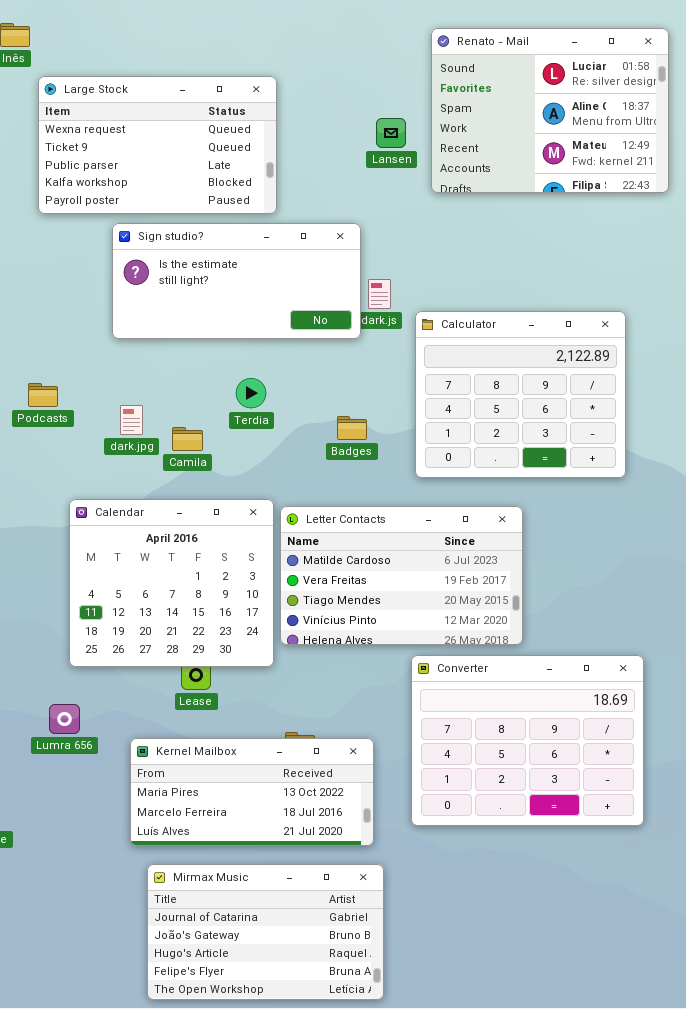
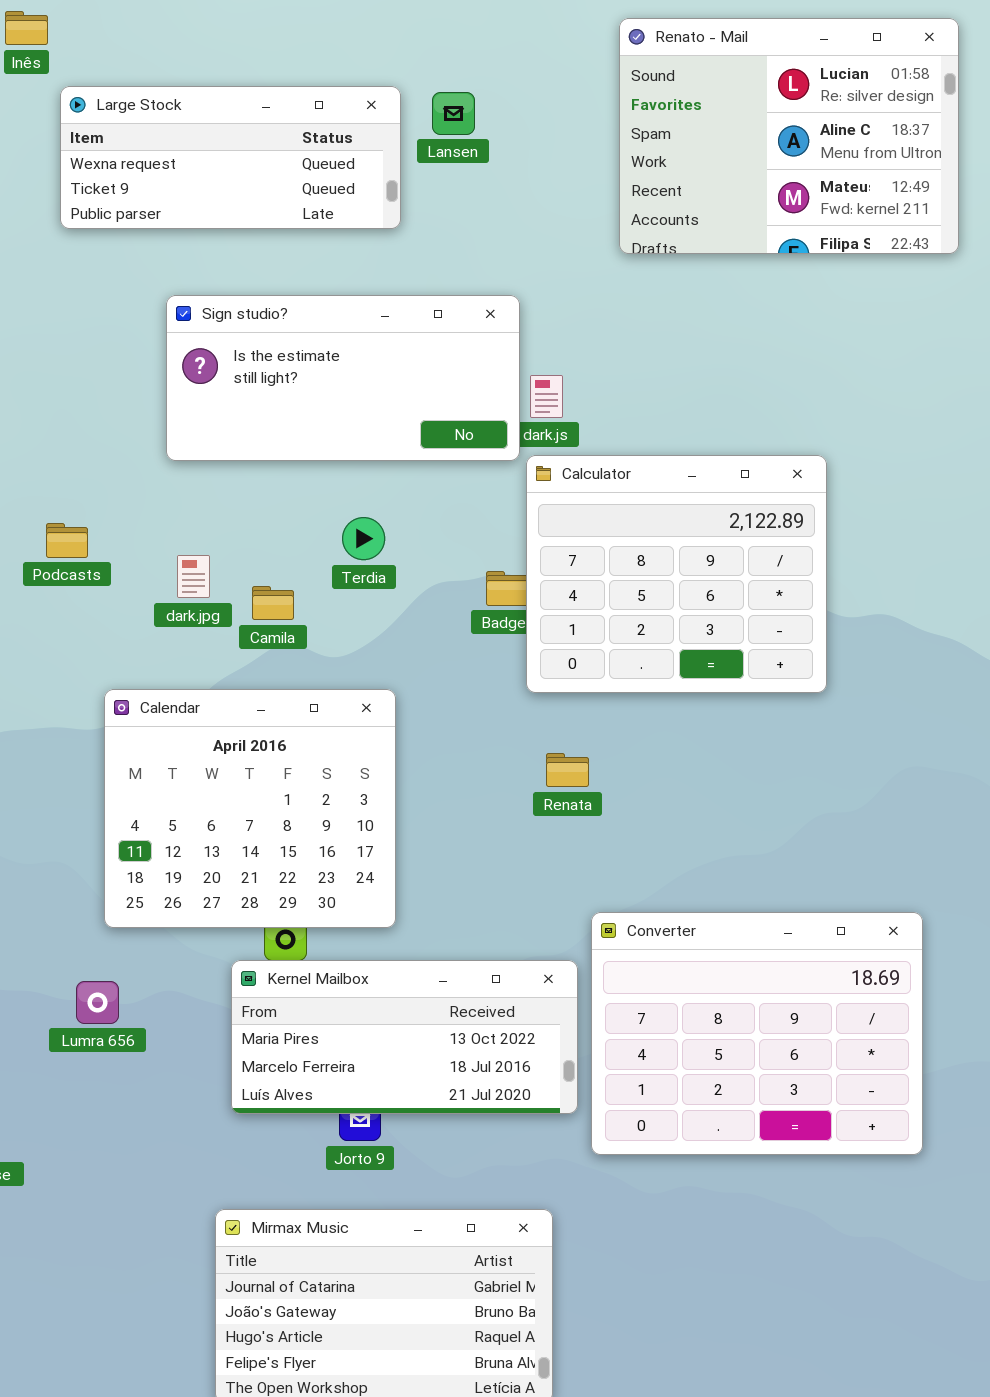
Large Stock: [38,76,277,214] -> [60,86,401,229], resized
Lansen: [376,118,406,148] -> [432,92,475,135], moved
Calculator: [415,311,626,478] -> [526,455,827,693], moved
Letter Contacts: [280,506,523,645] -> none, closed
Kernel Mailbox: [130,738,374,846] -> [231,960,578,1114], moved

